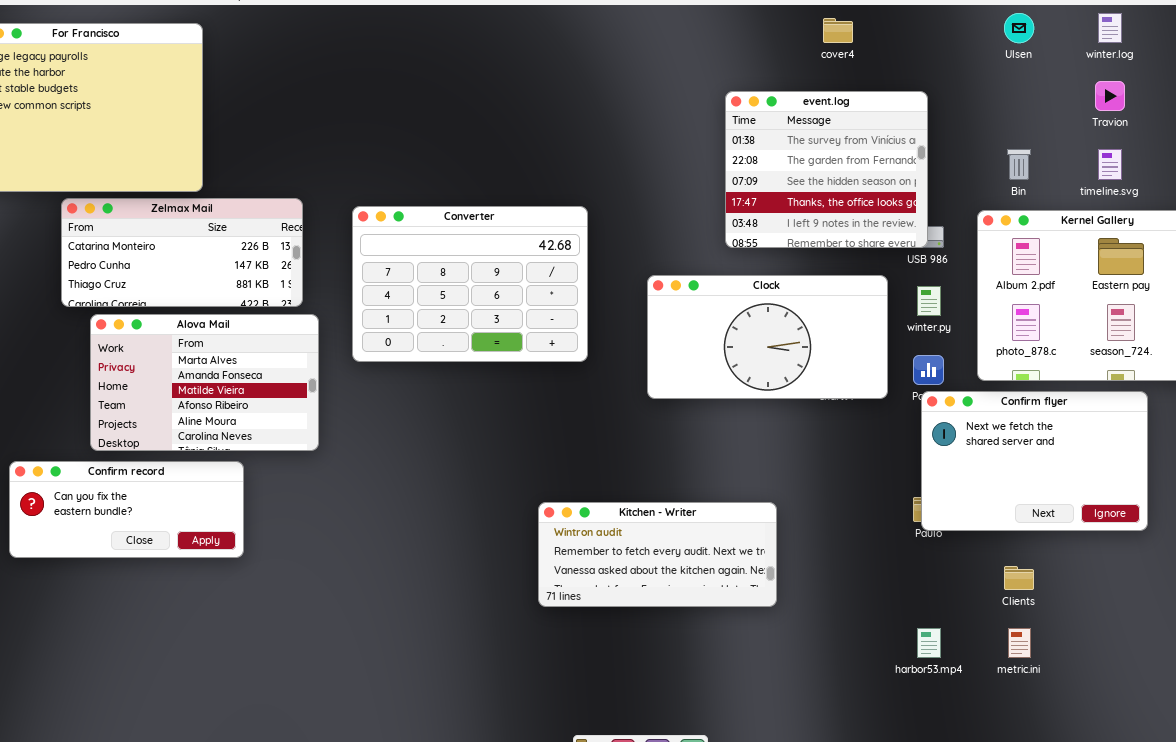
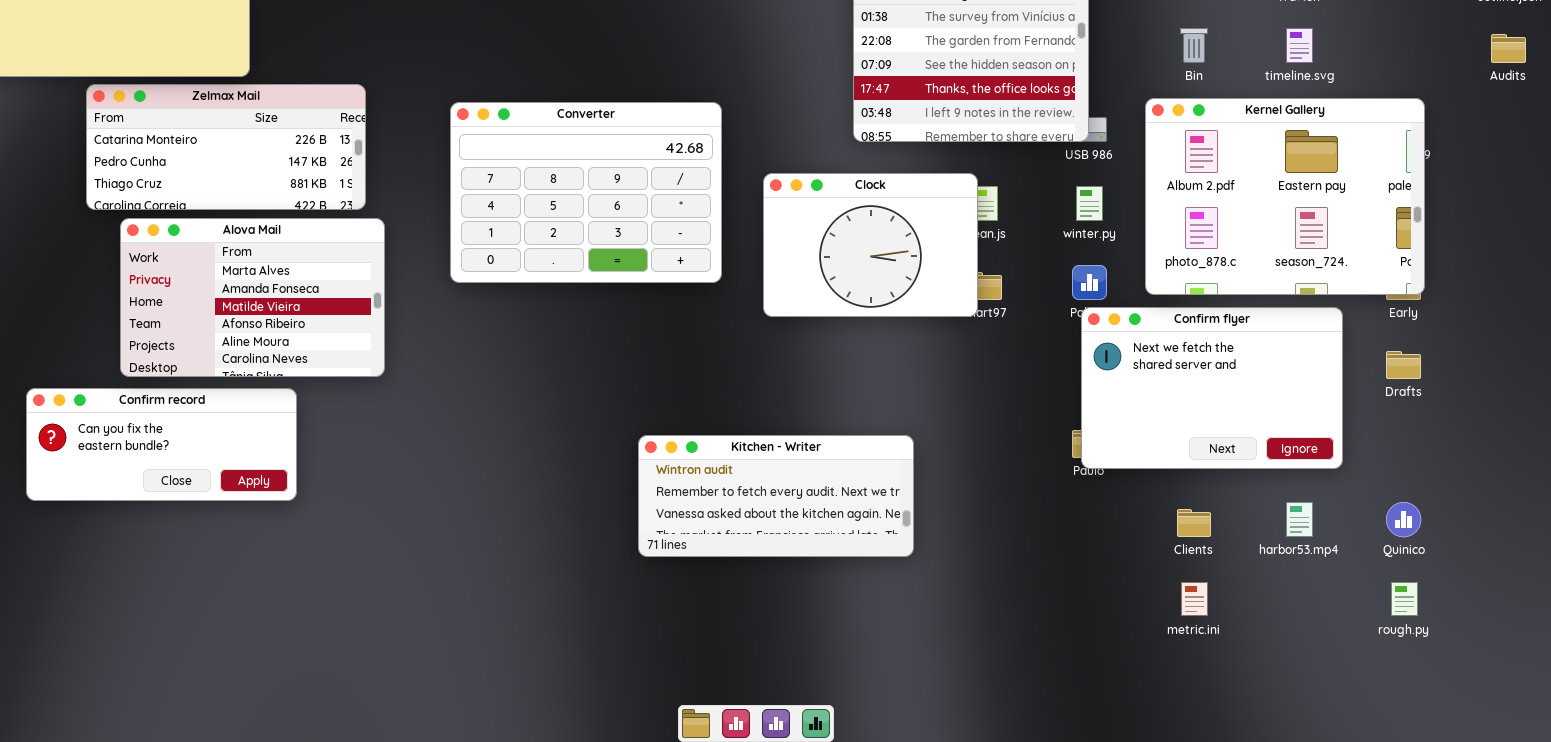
Converter: [352,206,588,362] -> [450,102,722,283], moved
Clock: [647,275,888,399] -> [763,173,978,317], resized
harbor53.mp4: [917,628,941,658] -> [1286,502,1313,537], moved

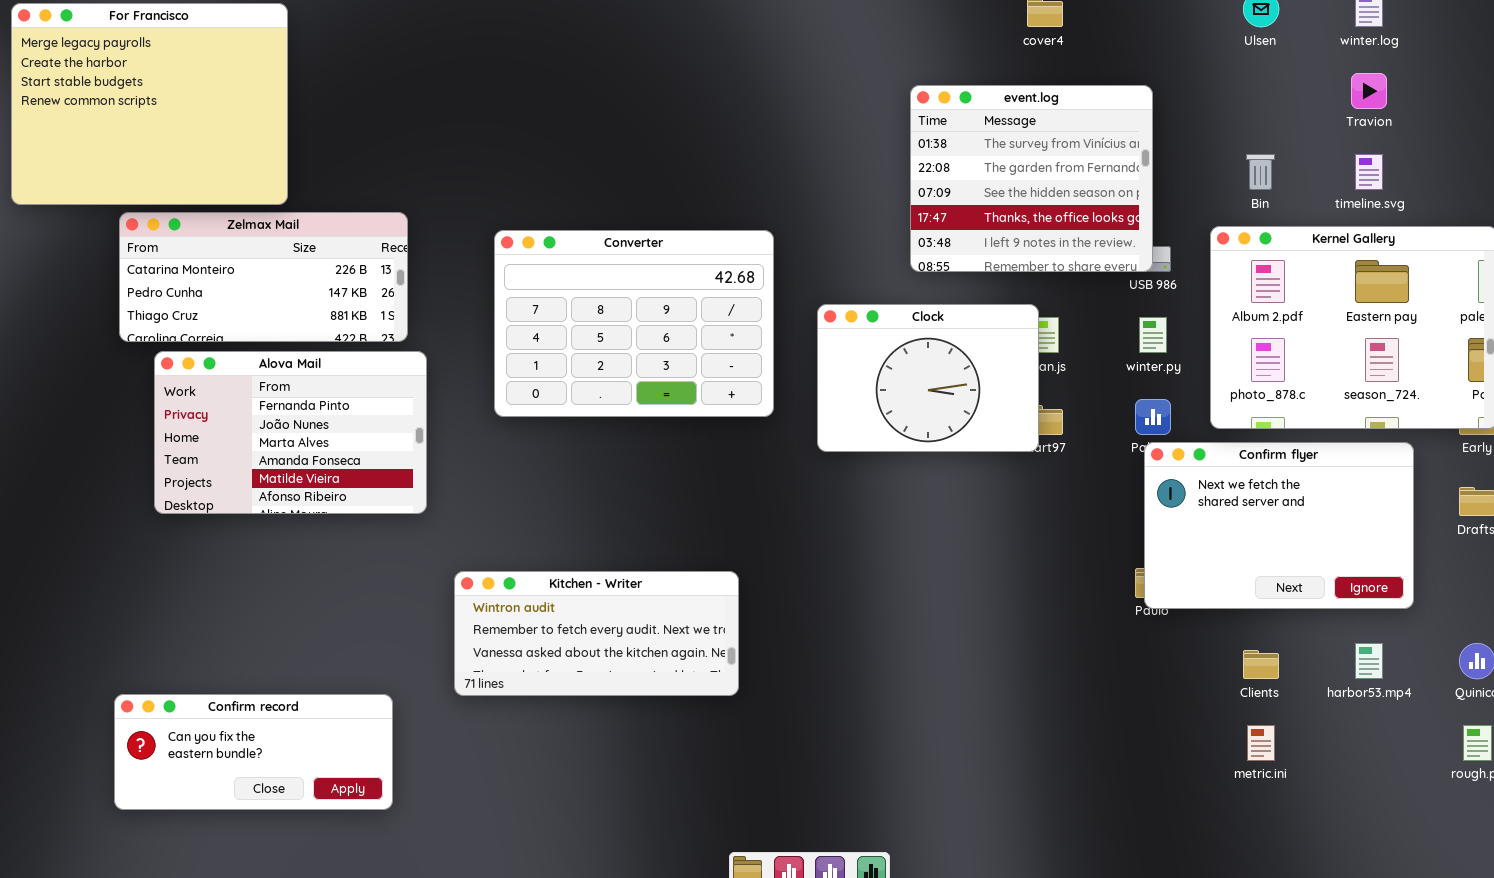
Alova Mail: [120,218,385,377] -> [154,351,427,514], scrolled up 2 rows
Confirm record: [26,388,297,501] -> [114,694,393,810], moved
Kitchen - Writer: [638,435,914,557] -> [454,571,739,696], moved

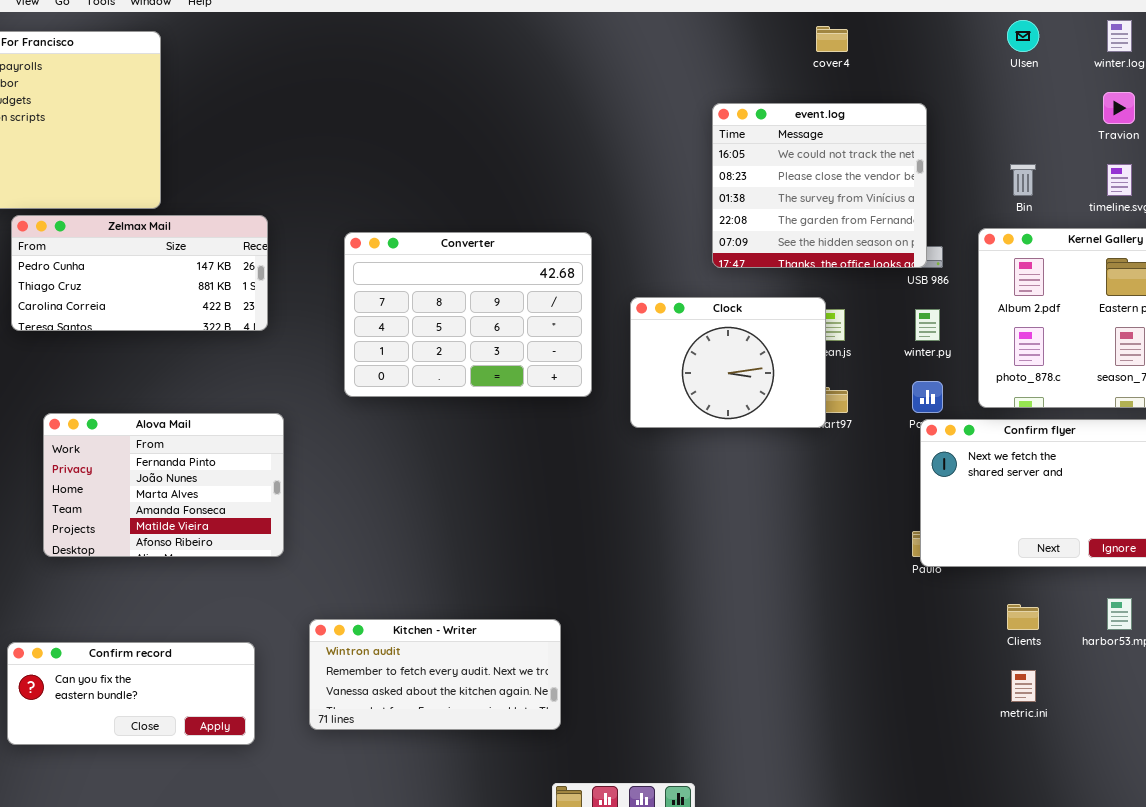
event.log: [910,85,1153,272] -> [712,103,927,268], scrolled up 2 rows
Zelmax Mail: [119,212,408,342] -> [11,215,268,331], scrolled down 1 row
Alova Mail: [154,351,427,514] -> [43,413,284,557], moved
Kitchen - Writer: [454,571,739,696] -> [309,619,561,730], moved

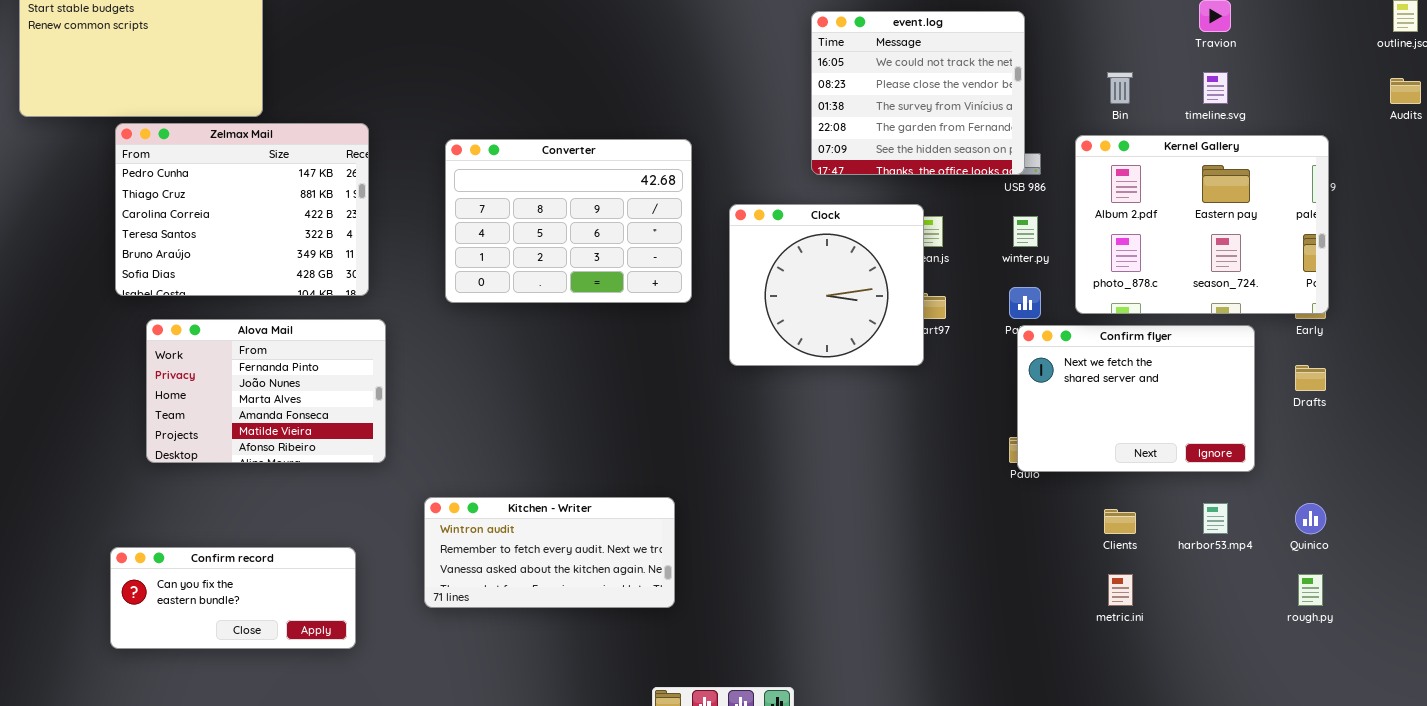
Zelmax Mail: [11,215,268,331] -> [115,123,369,296], resized
Clock: [630,297,826,428] -> [729,204,924,366], resized
Kitchen - Writer: [309,619,561,730] -> [424,497,675,608], moved

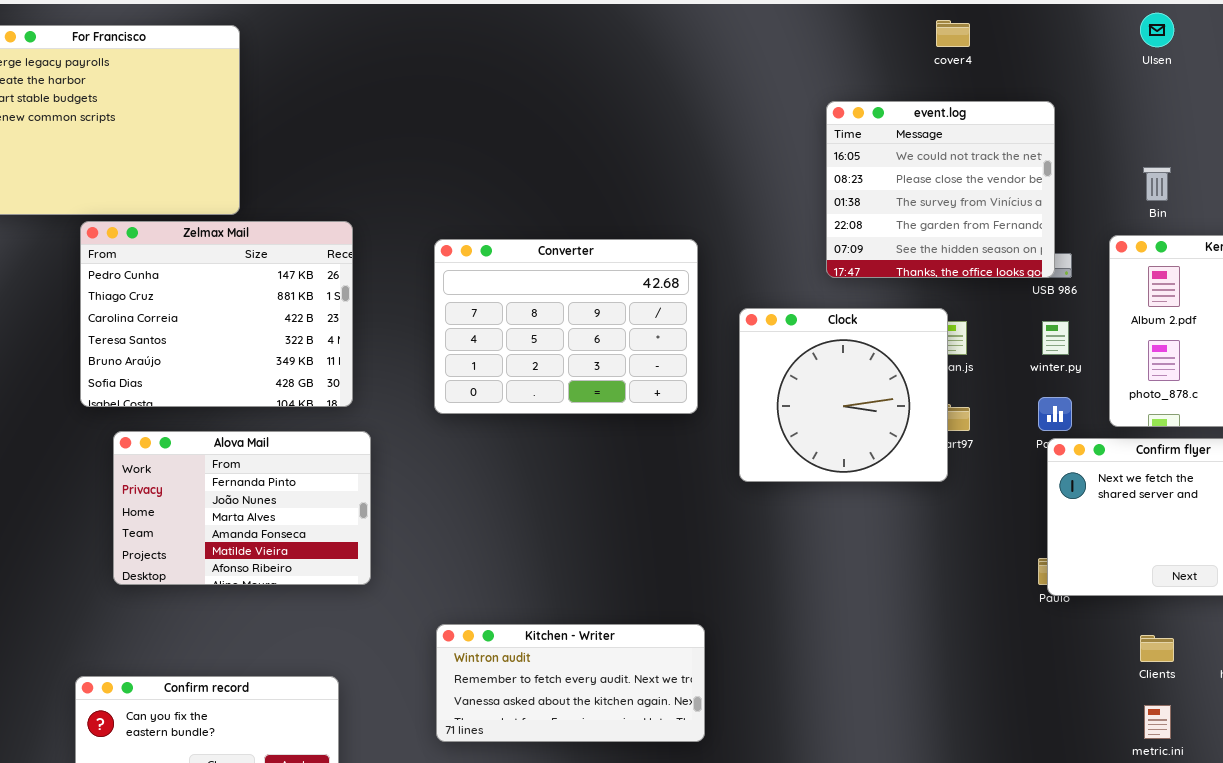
Kitchen - Writer: [424,497,675,608] -> [436,624,705,742], moved

